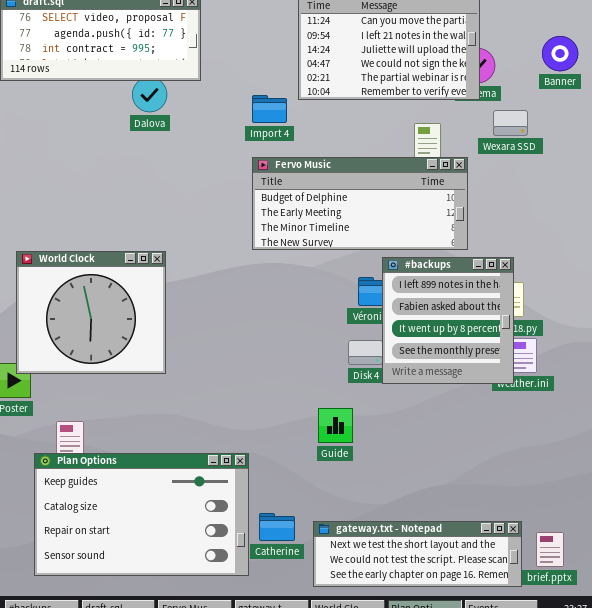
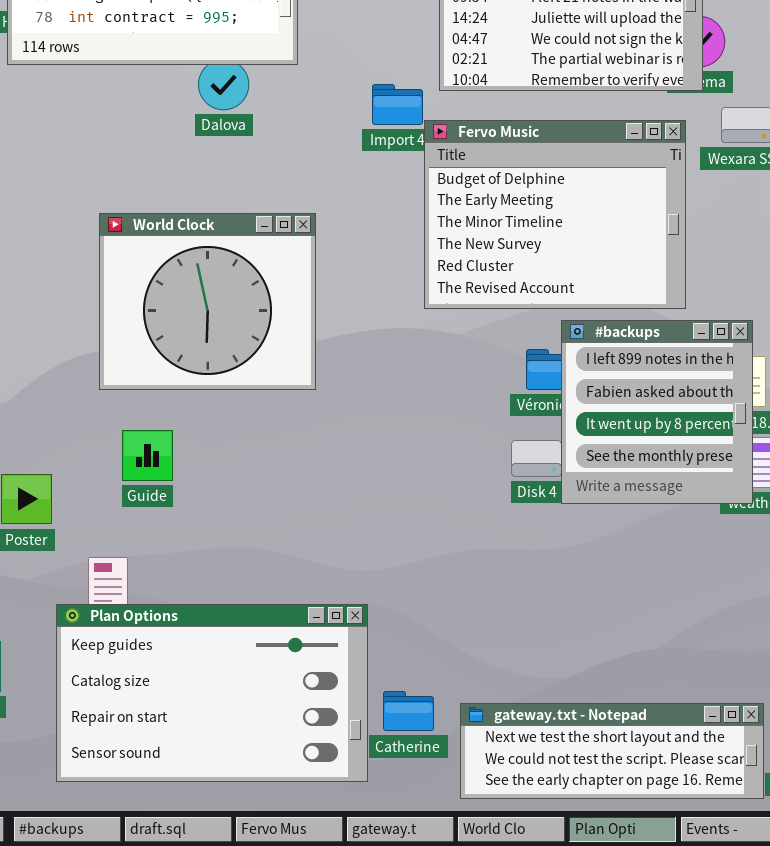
Fervo Music: [252,157,468,250] -> [424,120,686,309], resized
World Clock: [16,251,166,374] -> [99,213,316,390], moved
Guide: [318,408,353,443] -> [122,430,173,481], moved

